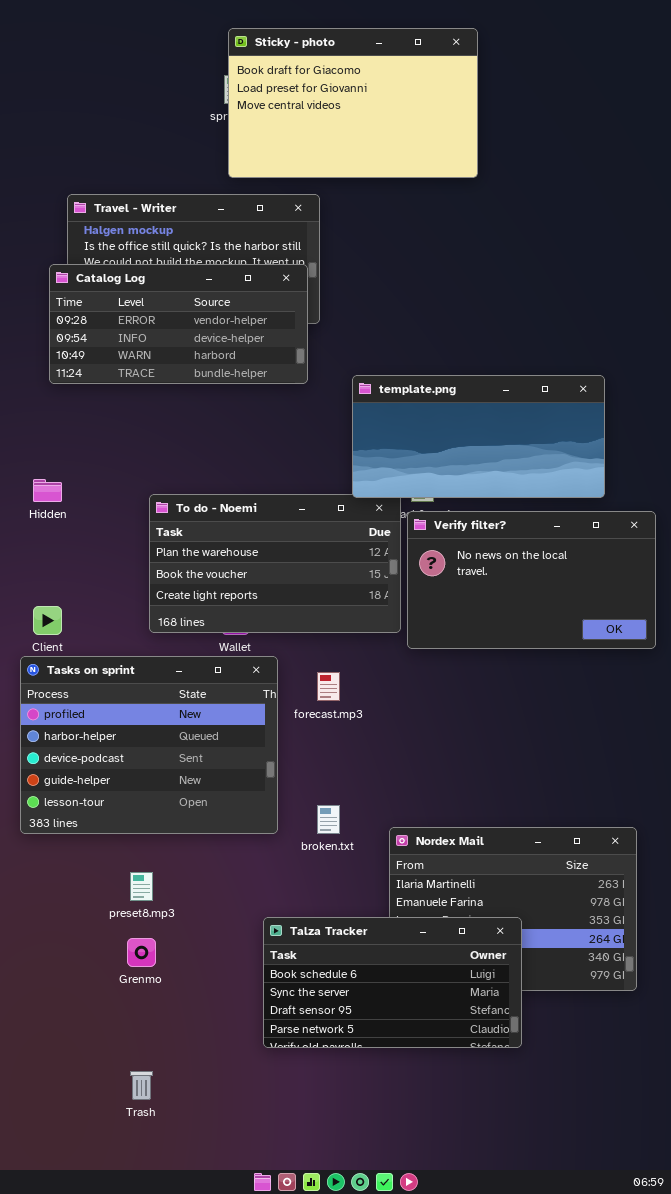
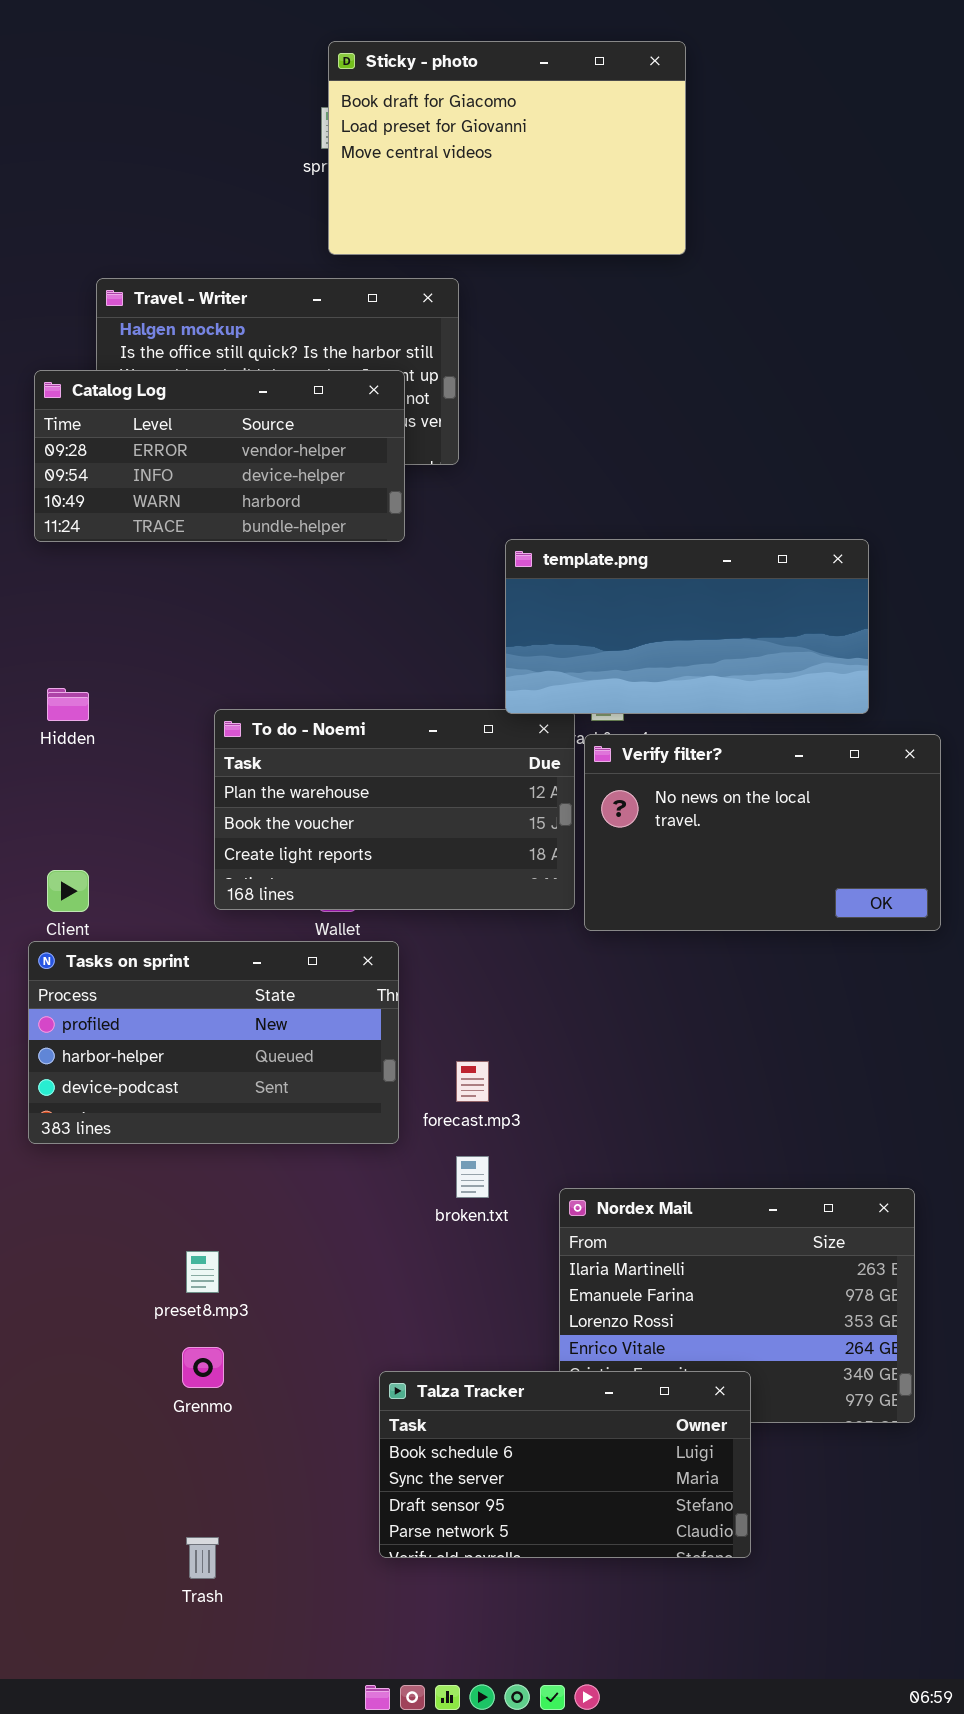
Catalog Log: [49,264,308,384] -> [34,370,405,542], moved
Tasks on sprint: [20,656,278,834] -> [28,941,399,1144], resized
forecast.mp3: [317,672,340,701] -> [456,1061,489,1102], moved
Talza Tracker: [263,917,522,1048] -> [379,1371,751,1558], moved

